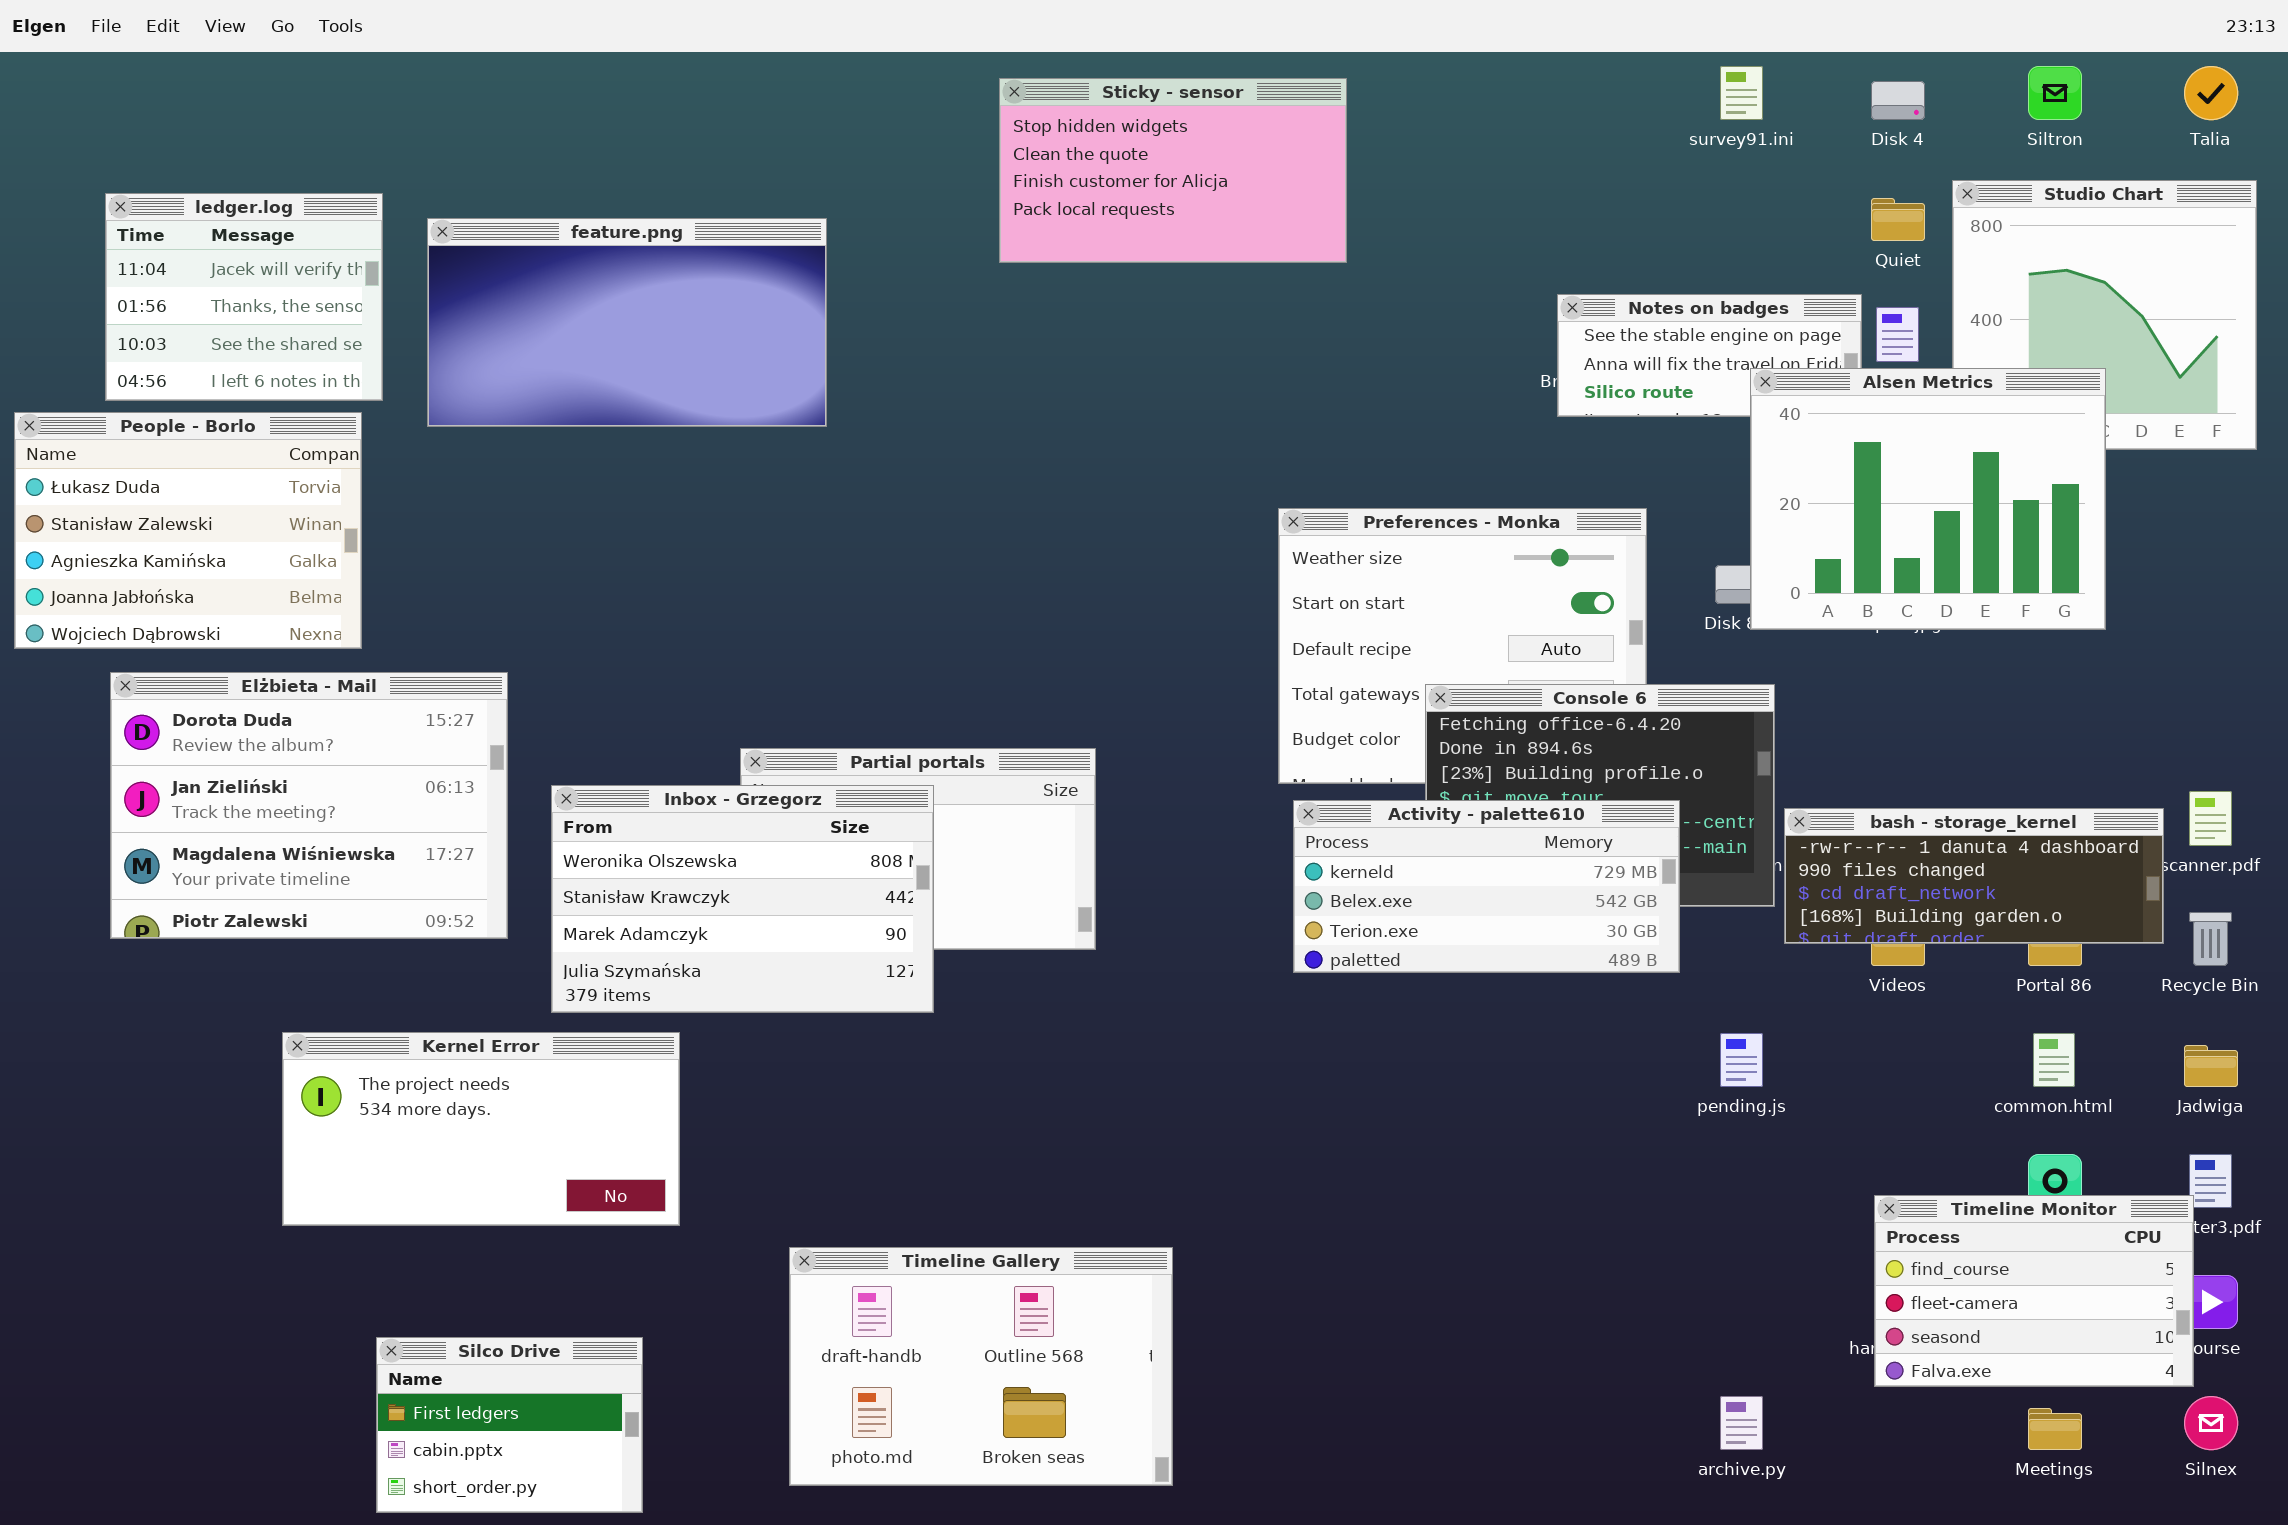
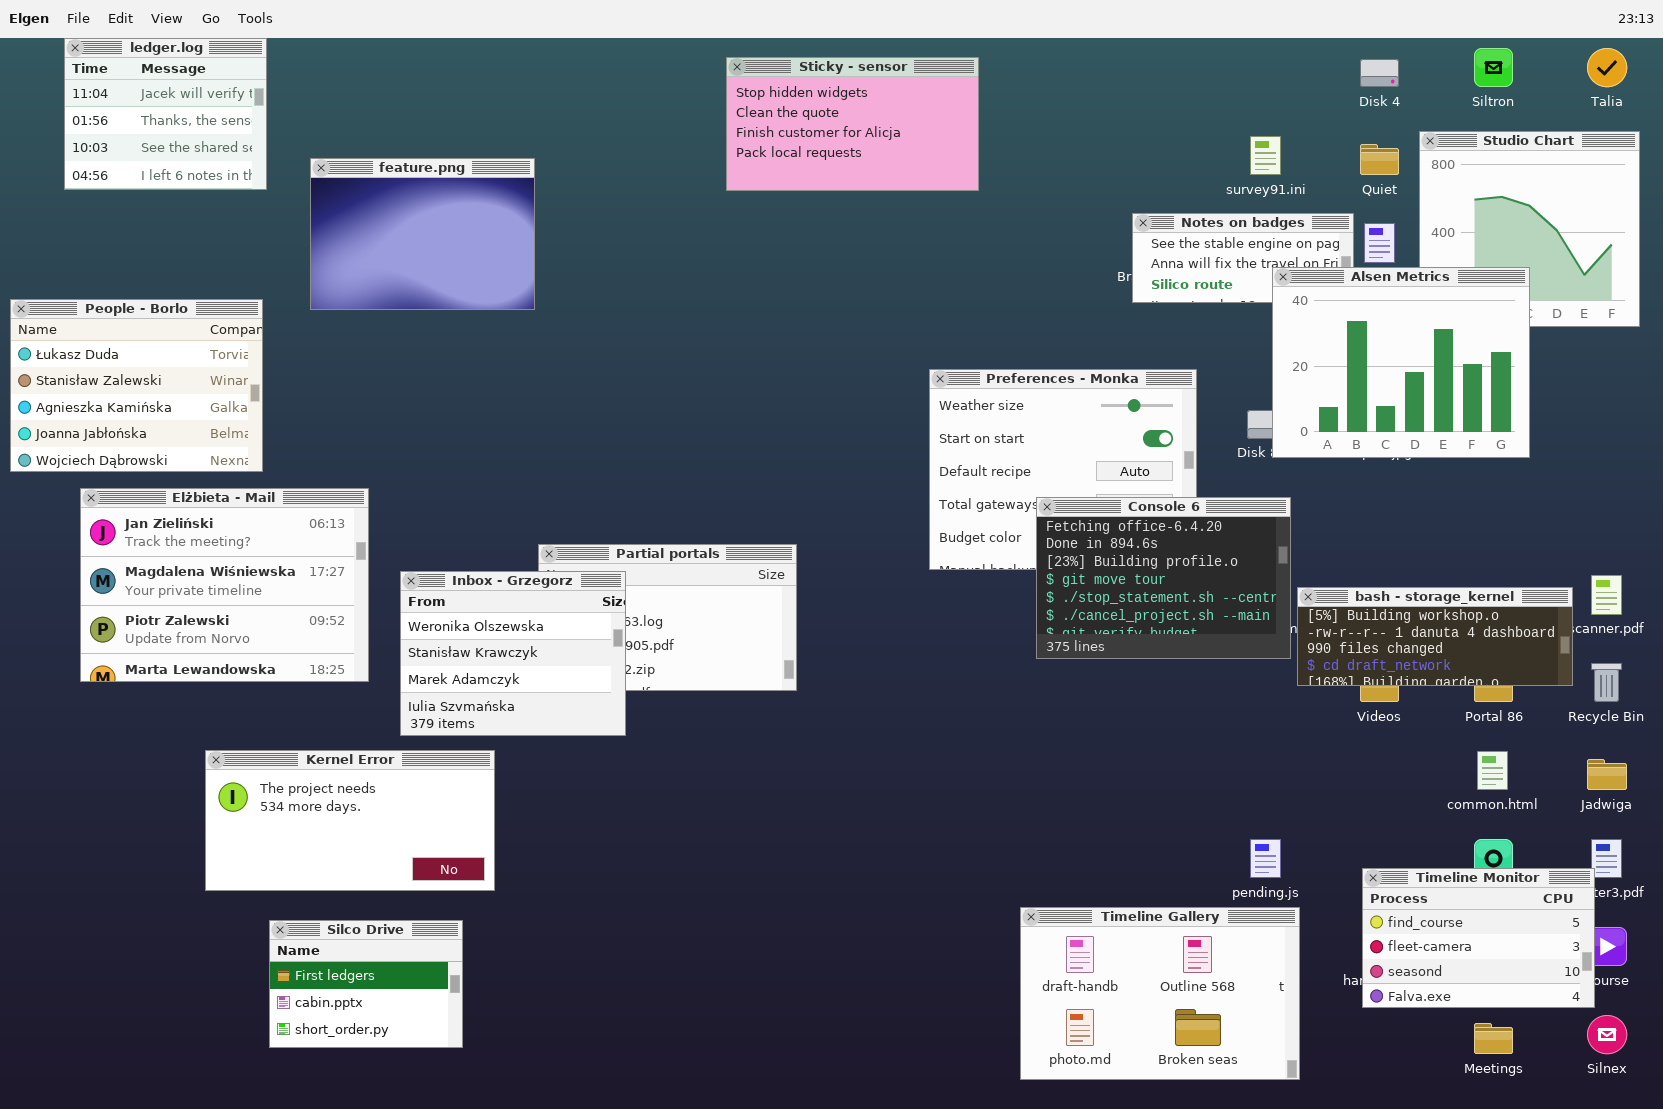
survey91.ini: [1720,66,1763,120] -> [1250,136,1281,175], moved
ledger.log: [105,193,383,401] -> [64,38,267,190], moved
feature.png: [427,218,827,427] -> [310,158,535,310], resized
Elżbieta - Mail: [110,672,508,939] -> [80,488,369,682], scrolled down 1 row
Inbox - Grzegorz: [551,785,934,1013] -> [400,571,626,736], resized
Activity - palette610: [1293,800,1680,973] -> none, closed
bash - storage_kernel: [1784,808,2164,944] -> [1297,587,1573,686], scrolled up 1 row
pending.js: [1720,1033,1763,1087] -> [1250,839,1281,878], moved
Timeline Gallery: [789,1247,1173,1486] -> [1020,907,1300,1080], moved
Silco Drive: [376,1337,643,1513] -> [269,920,463,1048], moved

